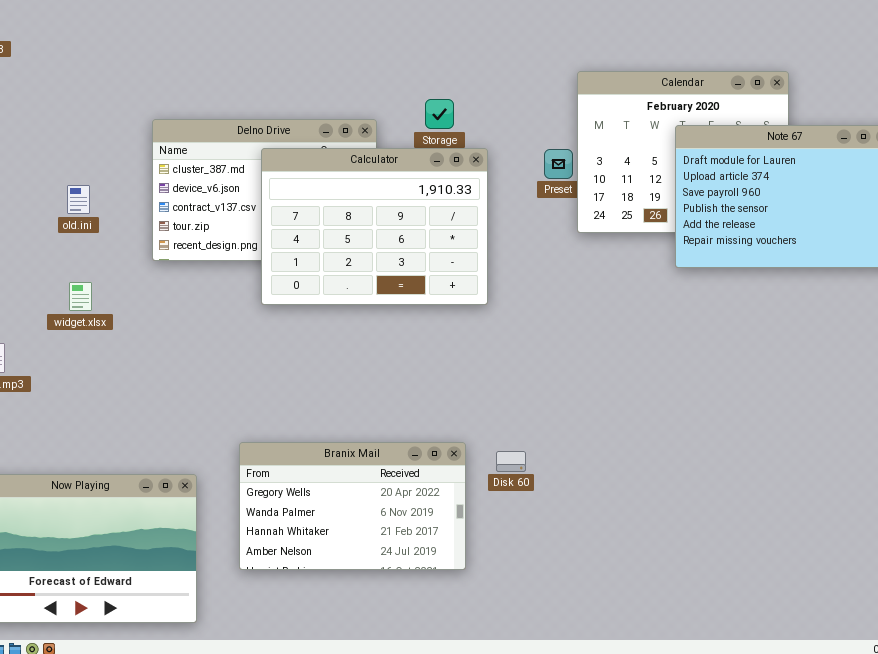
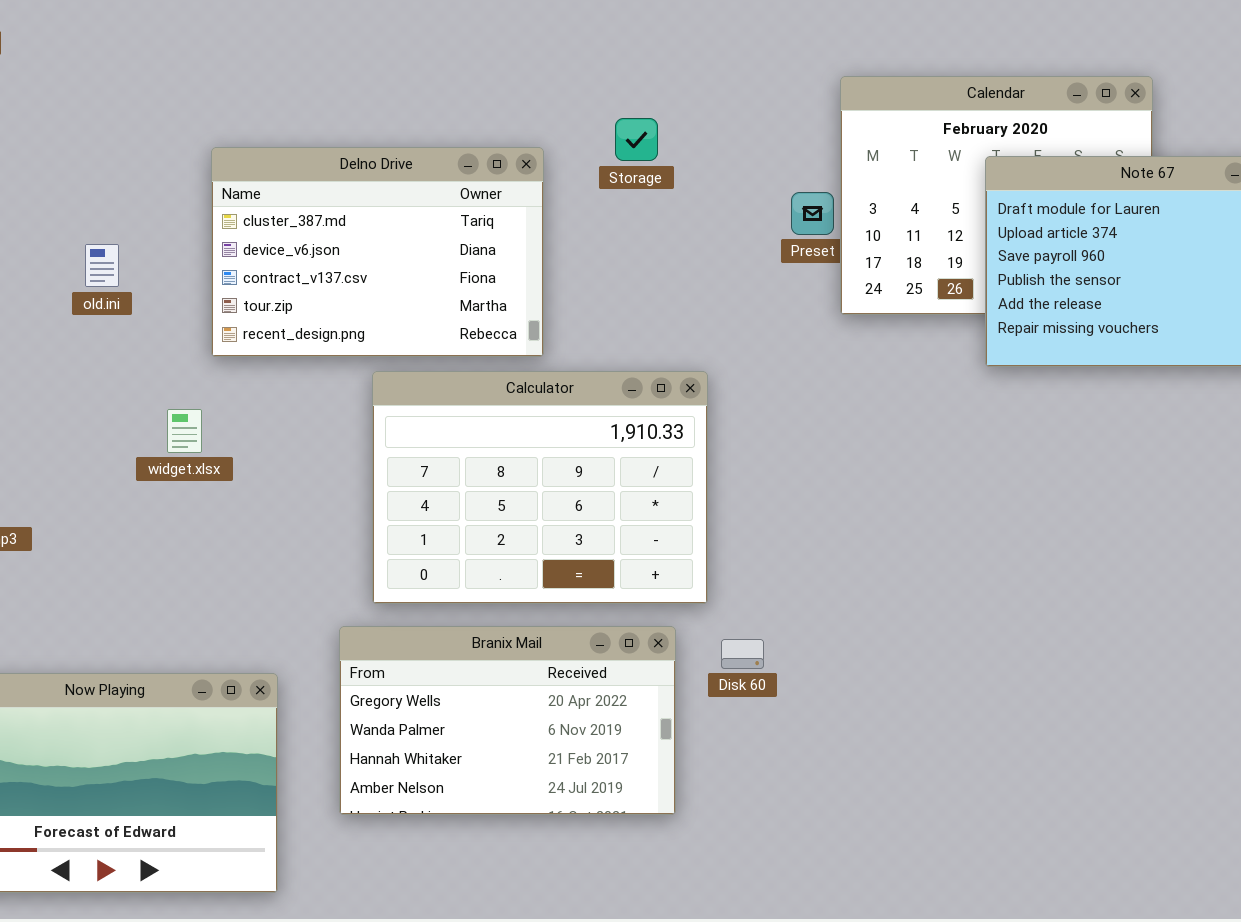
Calculator: [261,148,488,305] -> [372,371,708,604], moved
widget.xlsx: [69,282,92,311] -> [167,409,202,453], moved

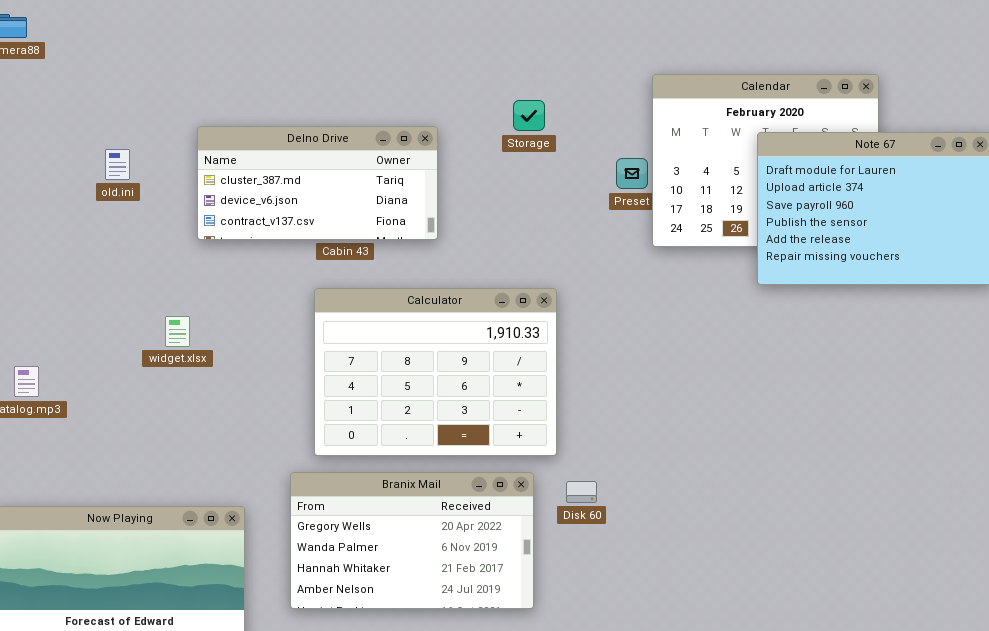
Storage: [615,118,658,161] -> [513,100,545,131], moved
Delno Drive: [211,147,544,357] -> [197,126,438,240], resized
old.ini: [85,244,119,287] -> [105,149,130,180], moved

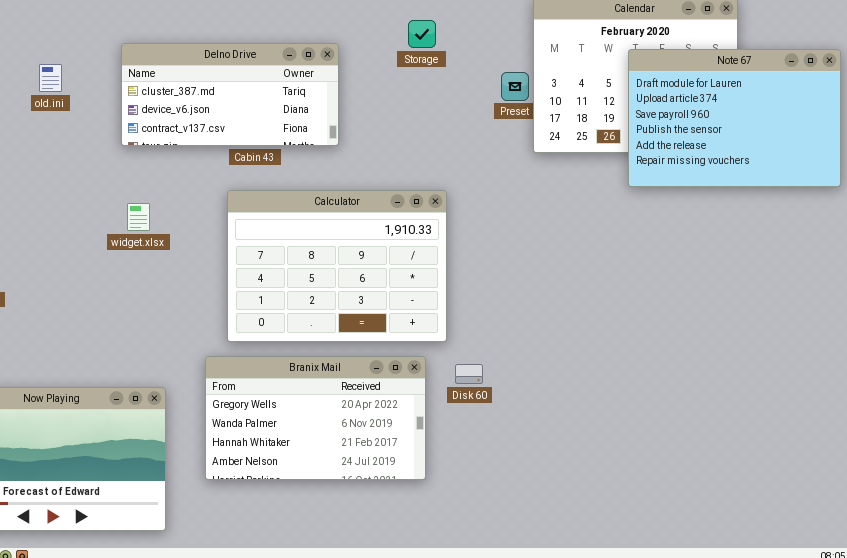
widget.xlsx: [165,316,190,347] -> [127,203,150,231], moved

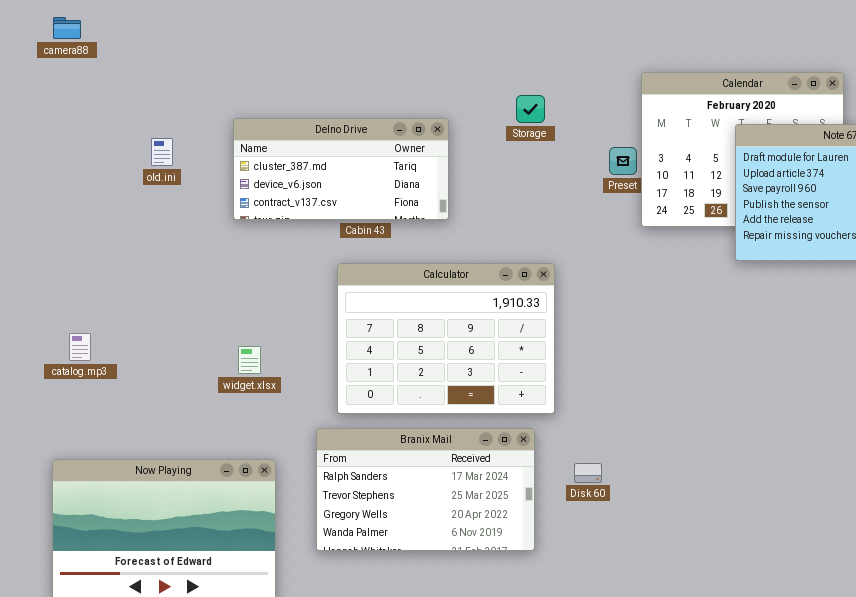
widget.xlsx: [127,203,150,231] -> [238,346,261,374], moved
Branix Mail: [205,356,426,480] -> [316,428,535,551], scrolled up 2 rows
Disk 60: [455,364,483,384] -> [574,463,602,483], moved

